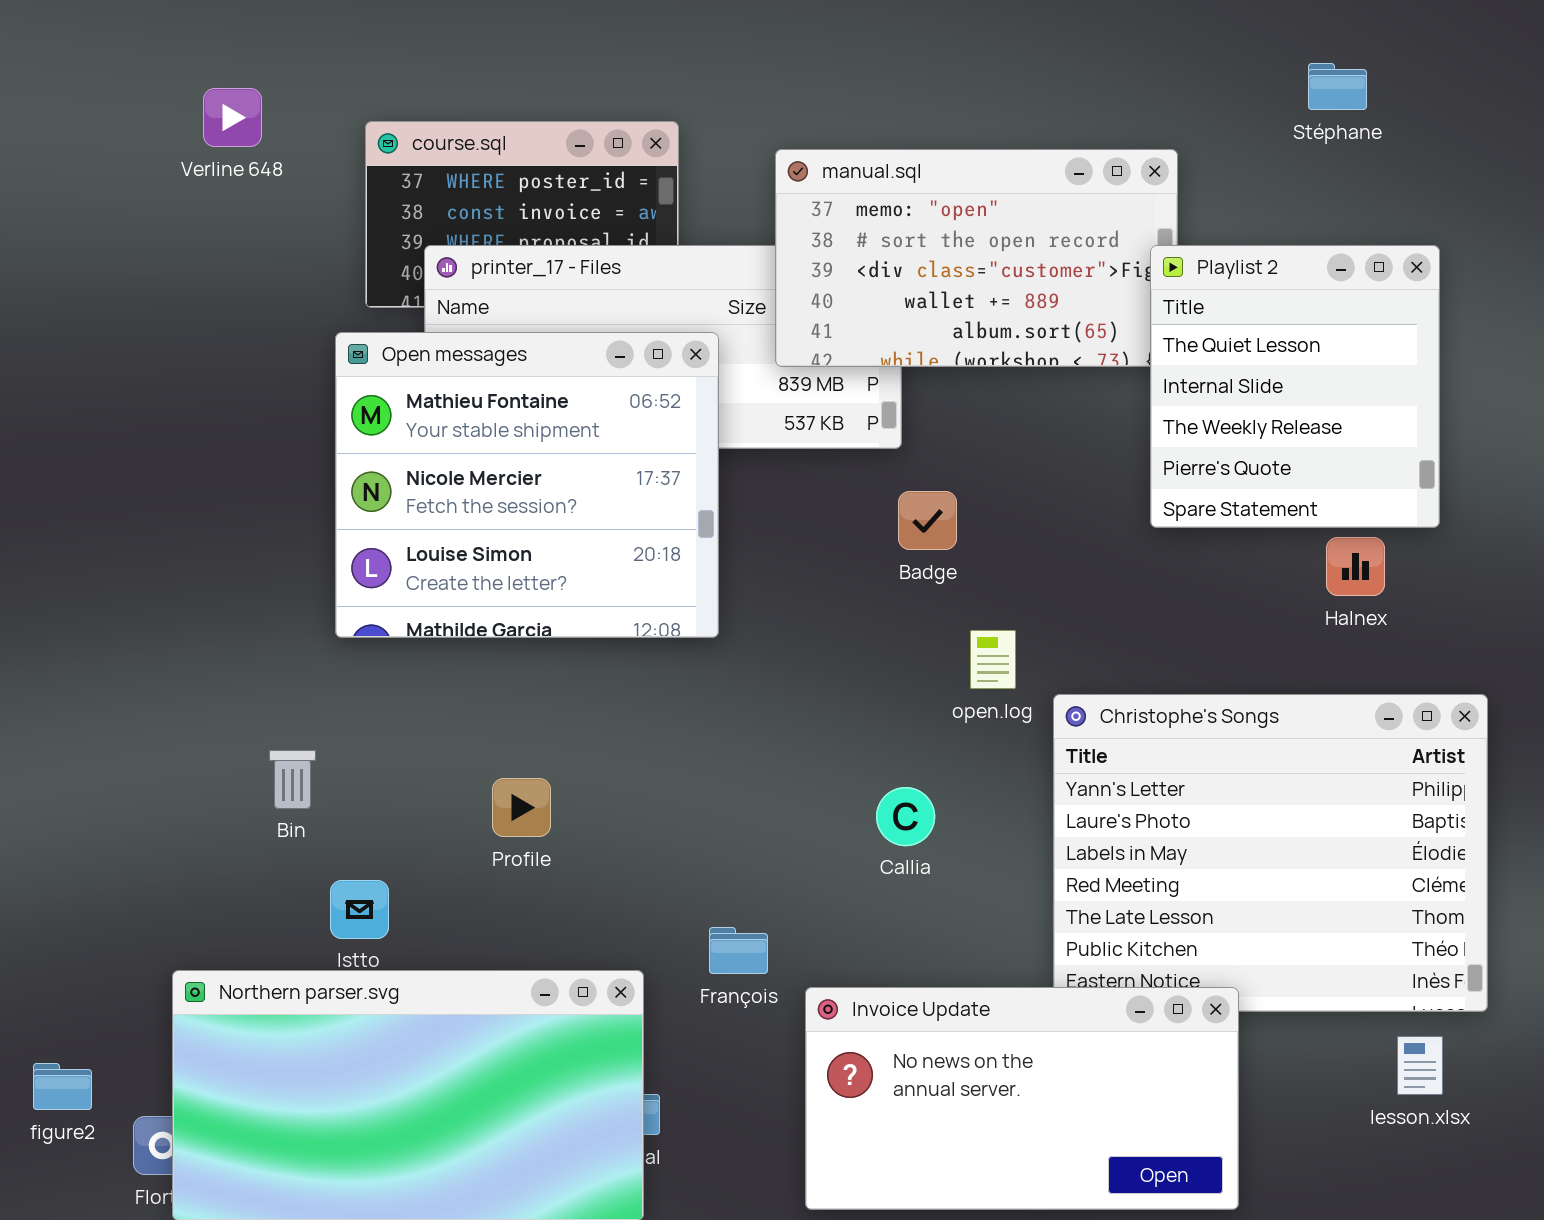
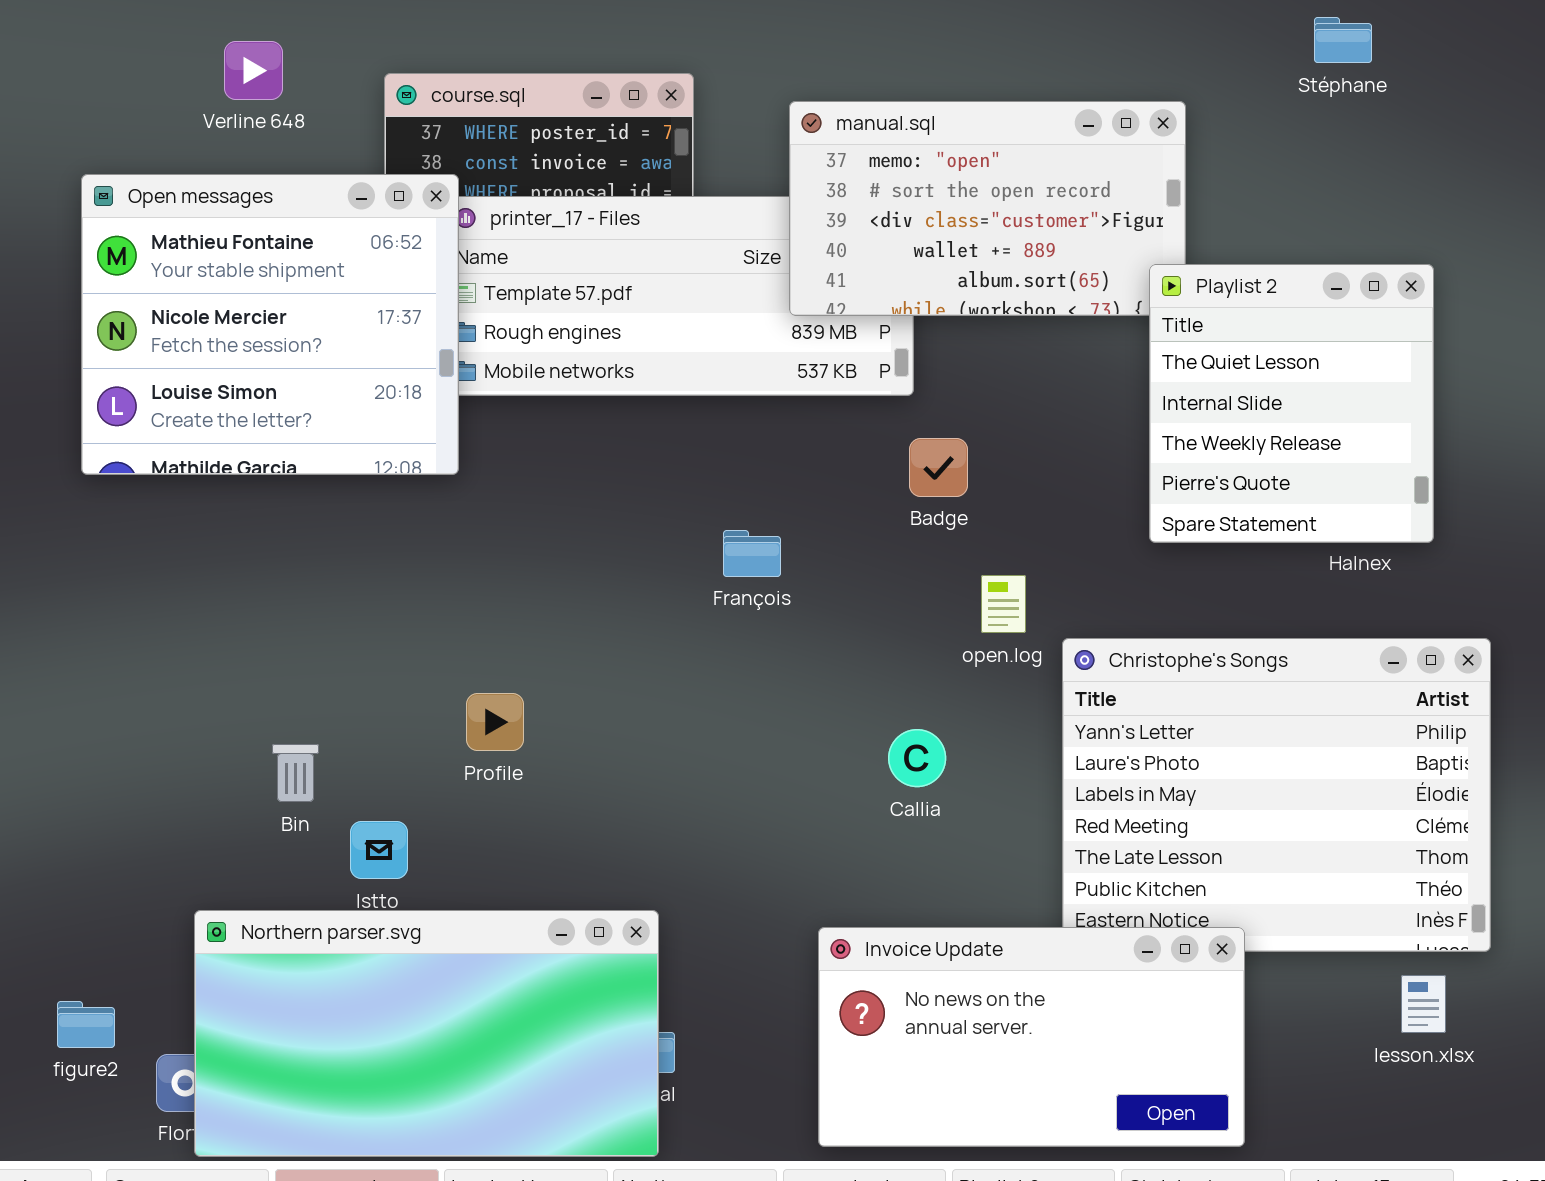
Playlist 2: [1150,245,1440,528] -> [1149,264,1434,543], moved
Open messages: [335,332,719,638] -> [81,174,459,475], moved
Bin: [269,750,316,809] -> [272,744,319,802], moved
Profile: [492,778,551,837] -> [466,693,524,751], moved
François: [709,927,768,974] -> [723,530,781,577], moved

